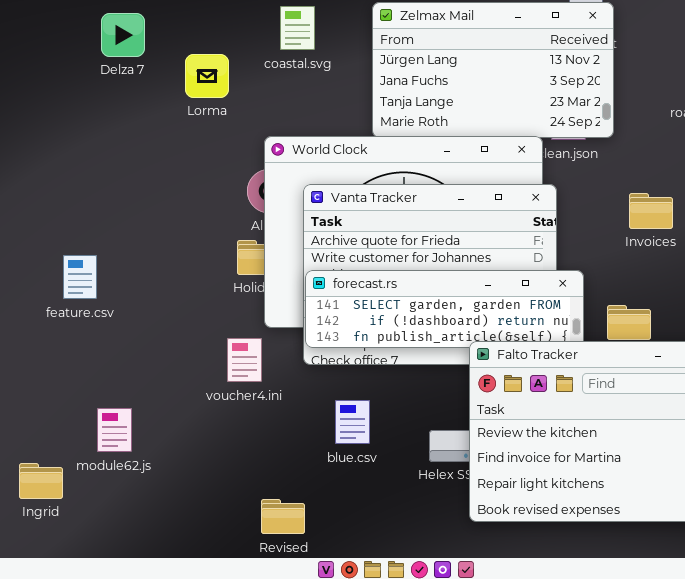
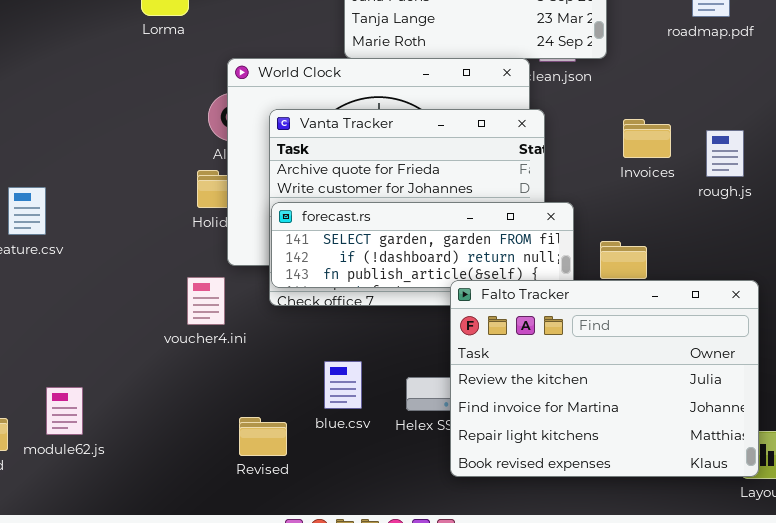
blue.csv: [335,400,370,444] -> [324,361,362,409], moved
module62.js: [97,408,132,452] -> [46,387,83,435], moved
Revised: [261,499,305,534] -> [239,417,287,456], moved

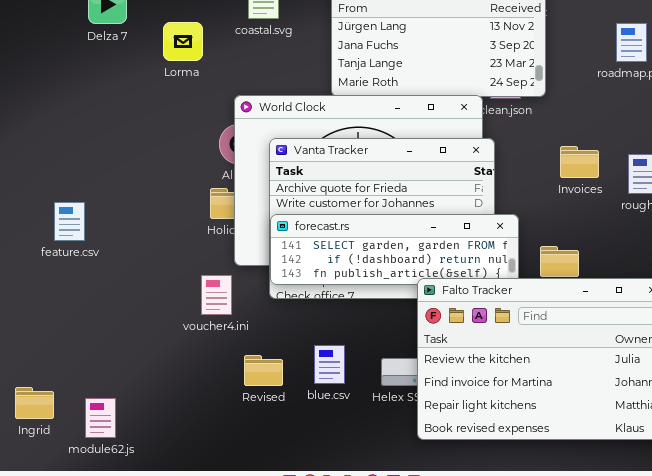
module62.js: [46,387,83,435] -> [85,398,116,438], moved
Revised: [239,417,287,456] -> [244,355,283,386], moved

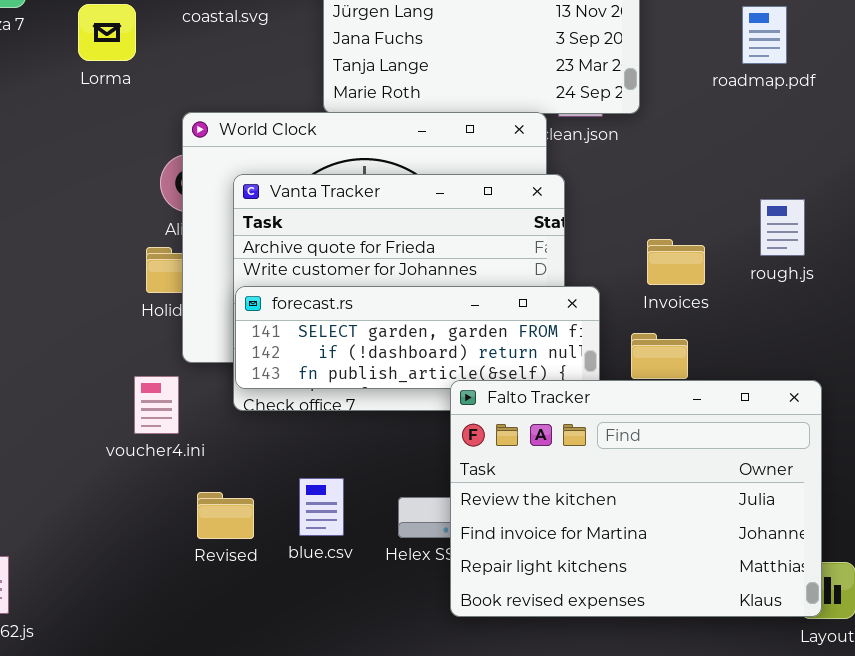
Invoices: [560,146,599,178] -> [647,239,705,285], moved

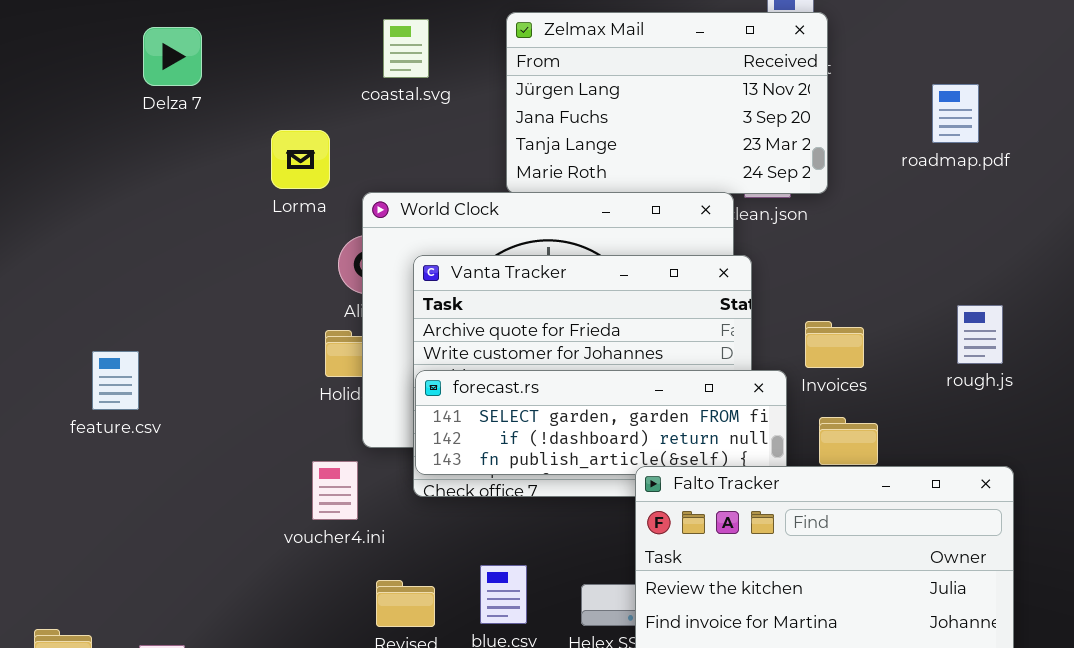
Lorma: [78,4,136,61] -> [271,130,330,189], moved
rough.js: [760,199,805,256] -> [957,305,1003,364], moved
Invoices: [647,239,705,285] -> [805,321,864,368], moved

